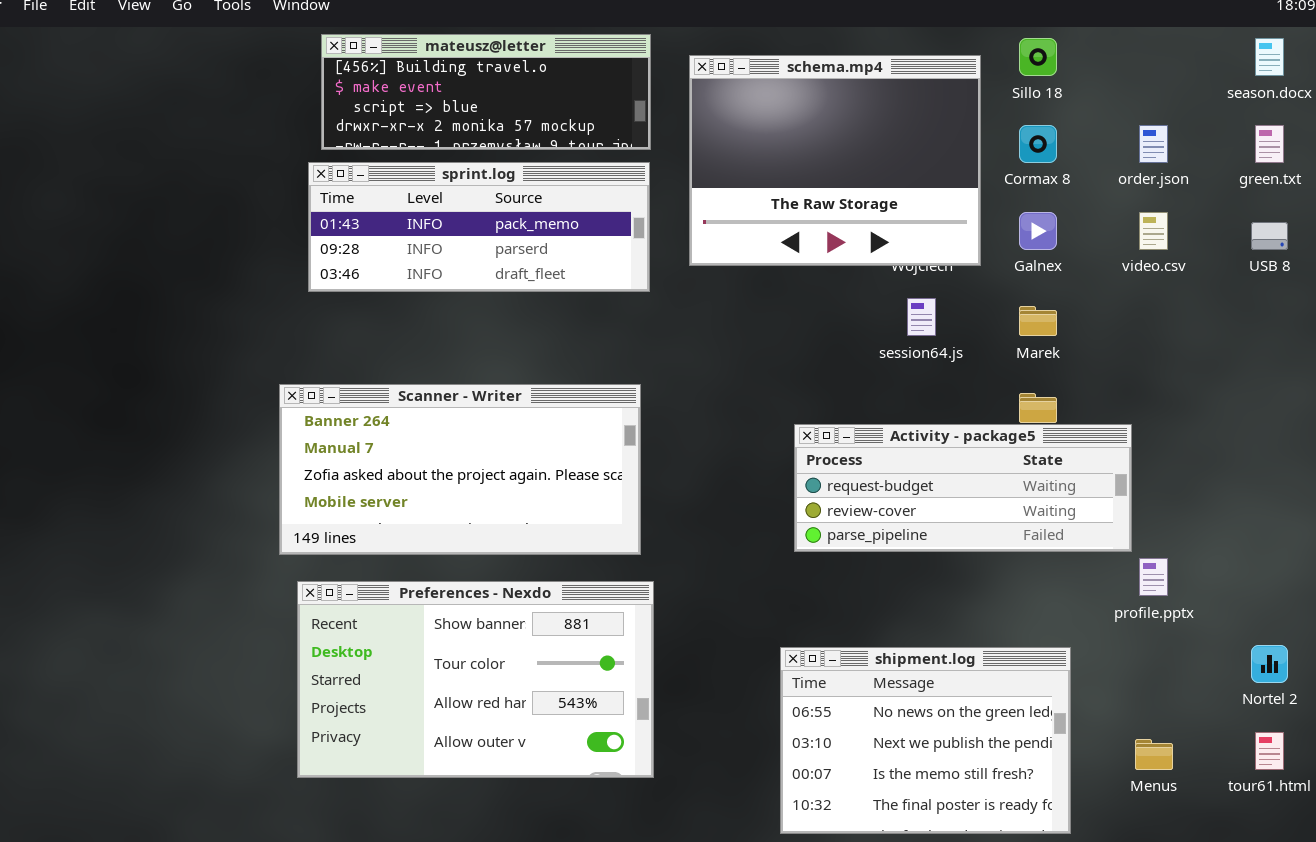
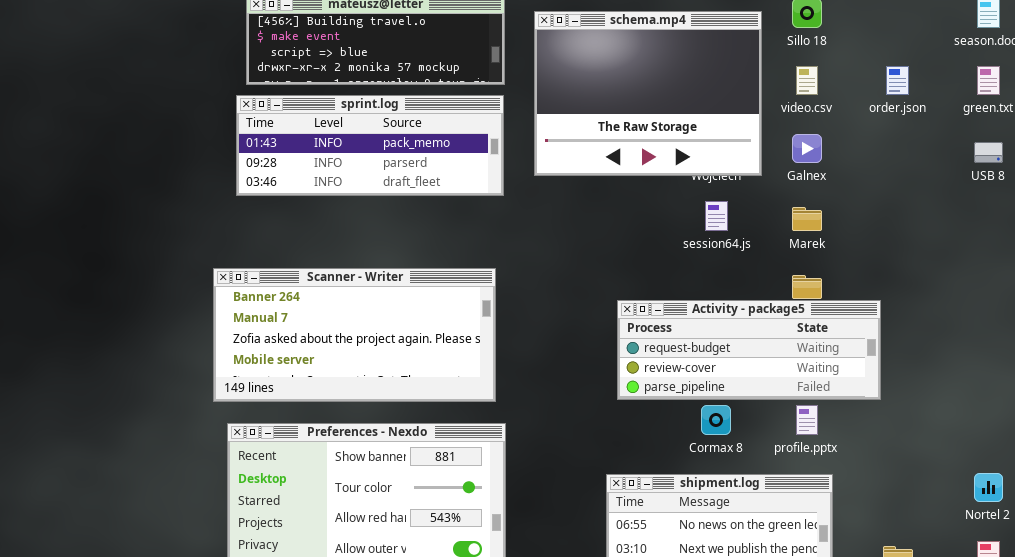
Cormax 8: [1019,125,1057,163] -> [701,405,731,435], moved
video.csv: [1139,212,1168,250] -> [796,66,818,95], moved
profile.pptx: [1139,558,1168,596] -> [796,405,818,435], moved

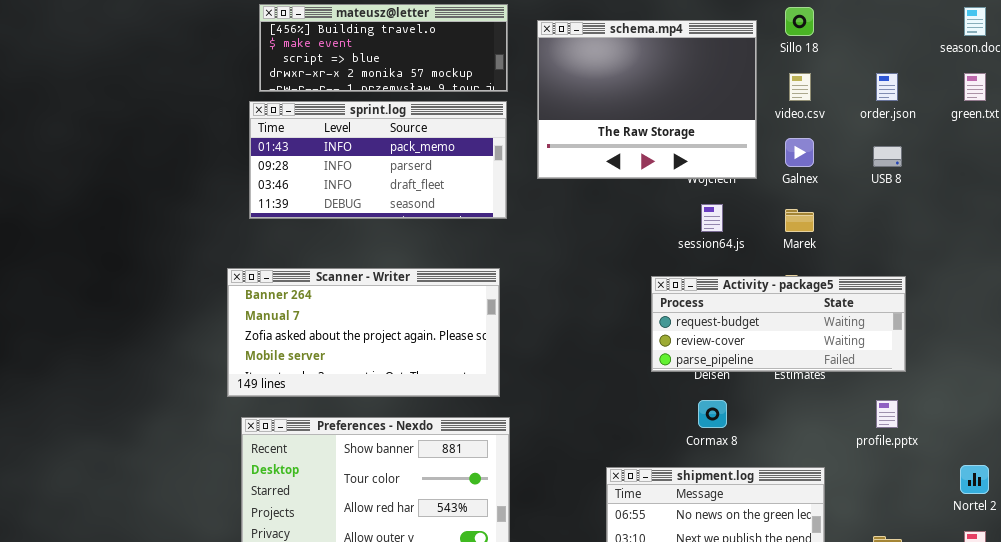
sprint.log: [236,95,504,196] -> [249,101,507,219], resized
USB 8: [974,142,1003,163] -> [873,146,902,167], moved
Activity - package5: [617,300,881,400] -> [651,276,906,372], moved
profile.pptx: [796,405,818,435] -> [876,400,898,428], moved

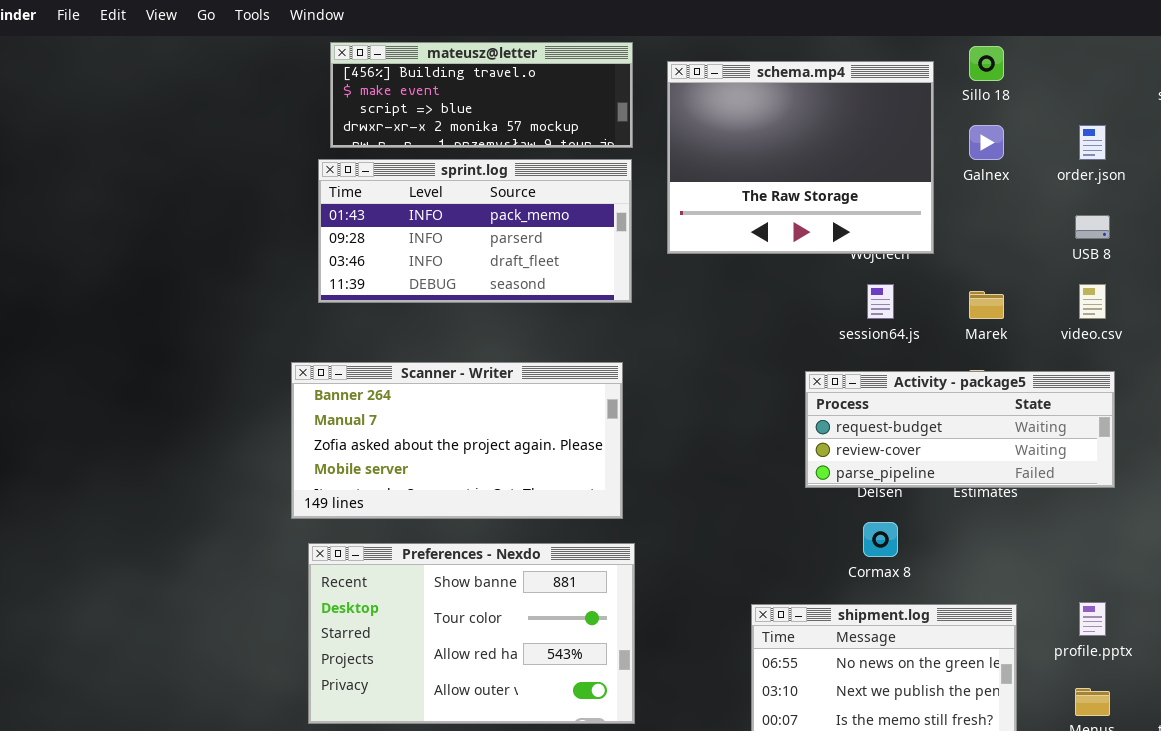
video.csv: [789,73,811,101] -> [1079,284,1106,319], moved
Galnex: [785,138,814,167] -> [969,125,1004,160], moved
profile.pptx: [876,400,898,428] -> [1079,602,1106,636], moved

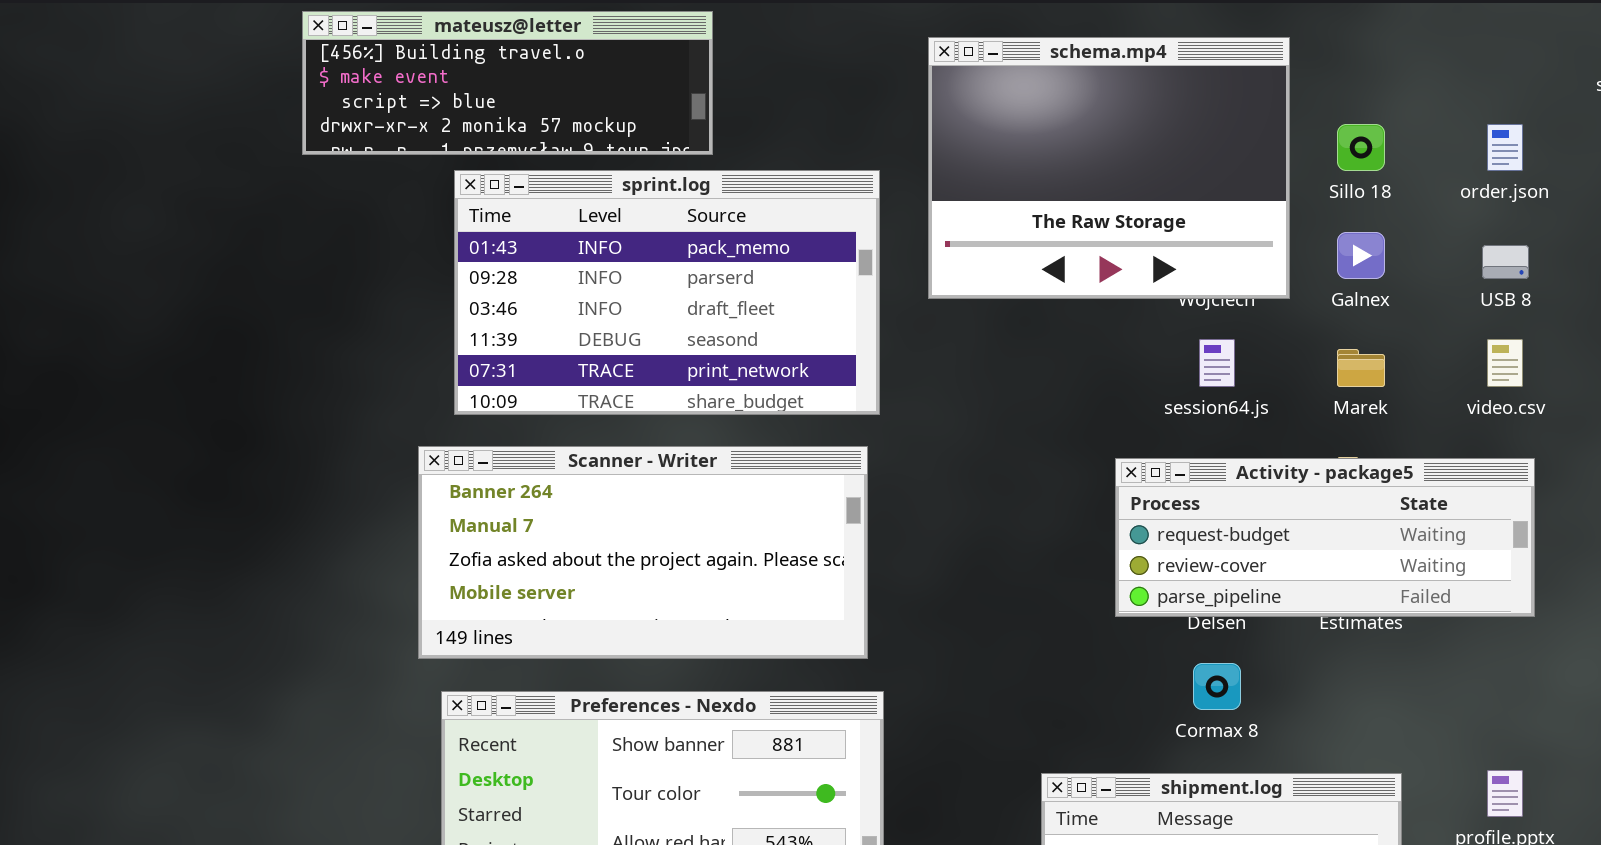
mateusz@letter: [330,42,633,148] -> [302,11,713,155], moved
Sillo 18: [969,46,1004,81] -> [1337,124,1385,171], moved
Galnex: [969,125,1004,160] -> [1337,232,1385,279], moved
sprint.log: [318,159,632,303] -> [454,170,880,415], resized

